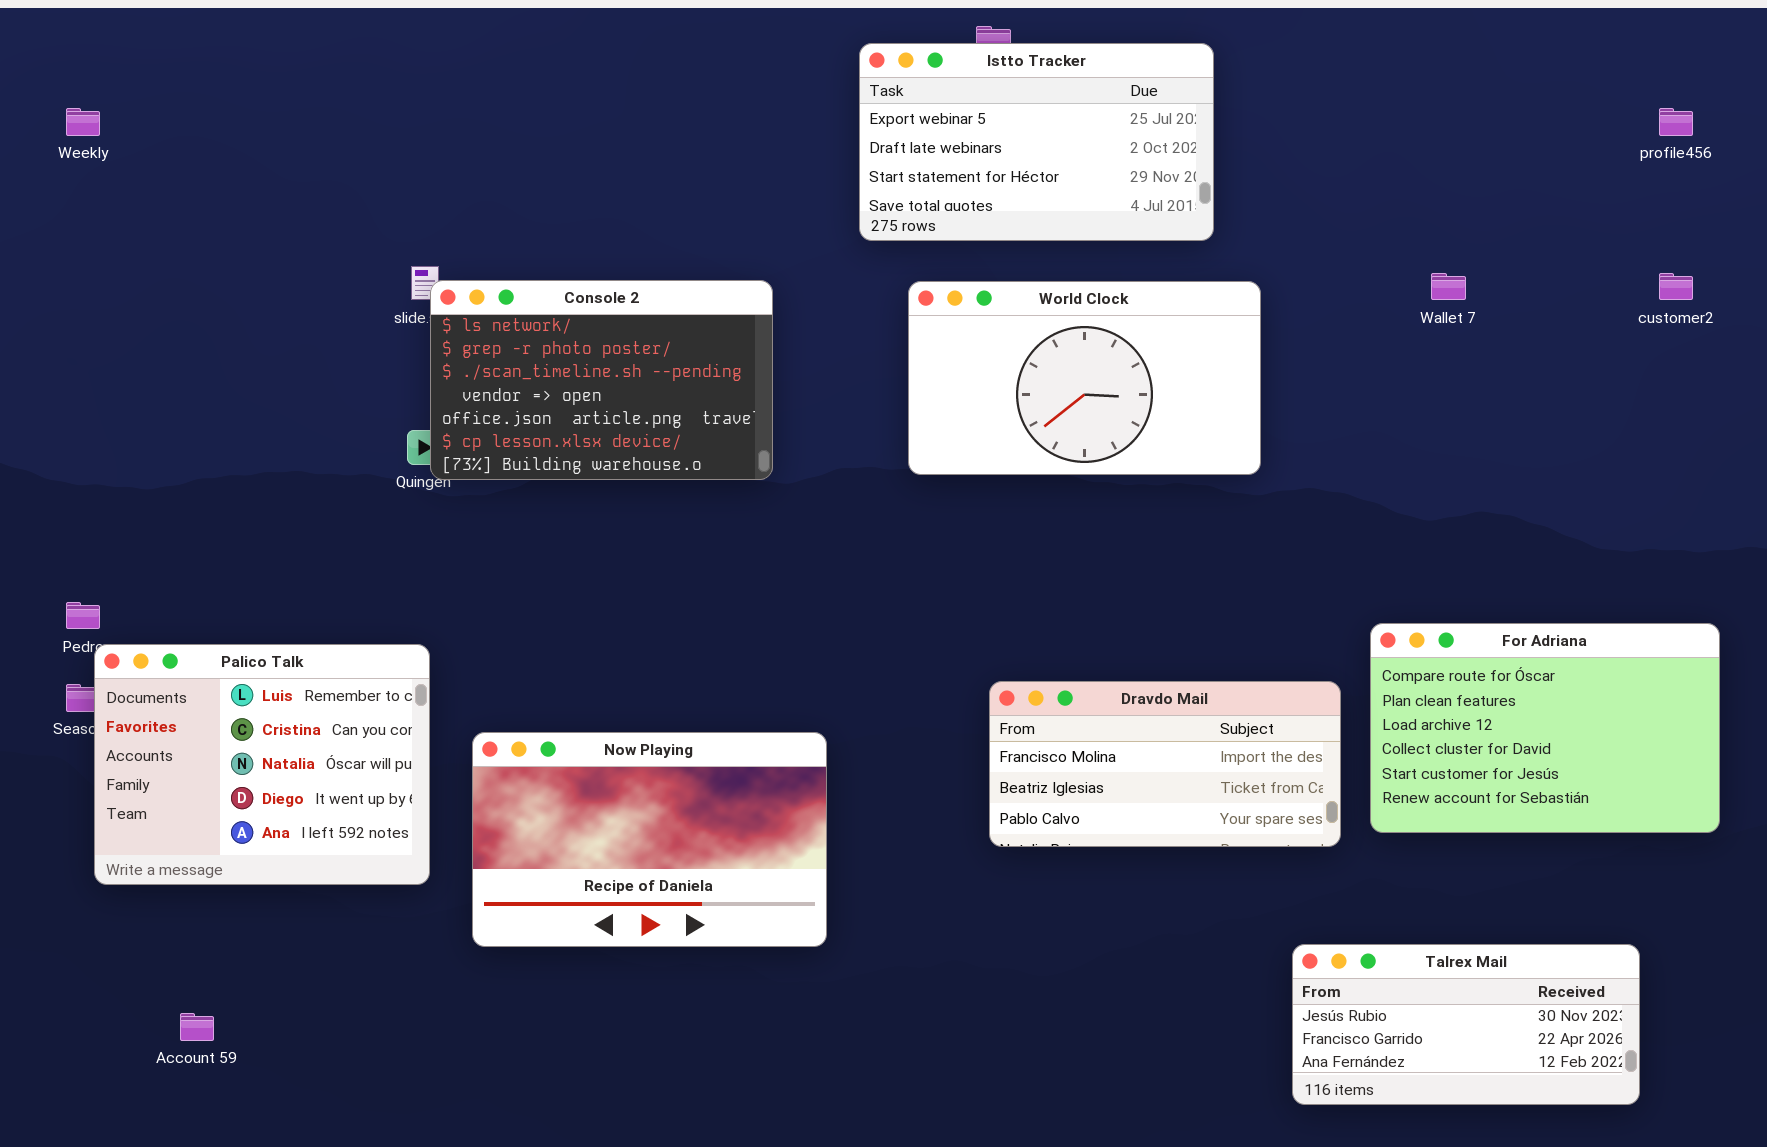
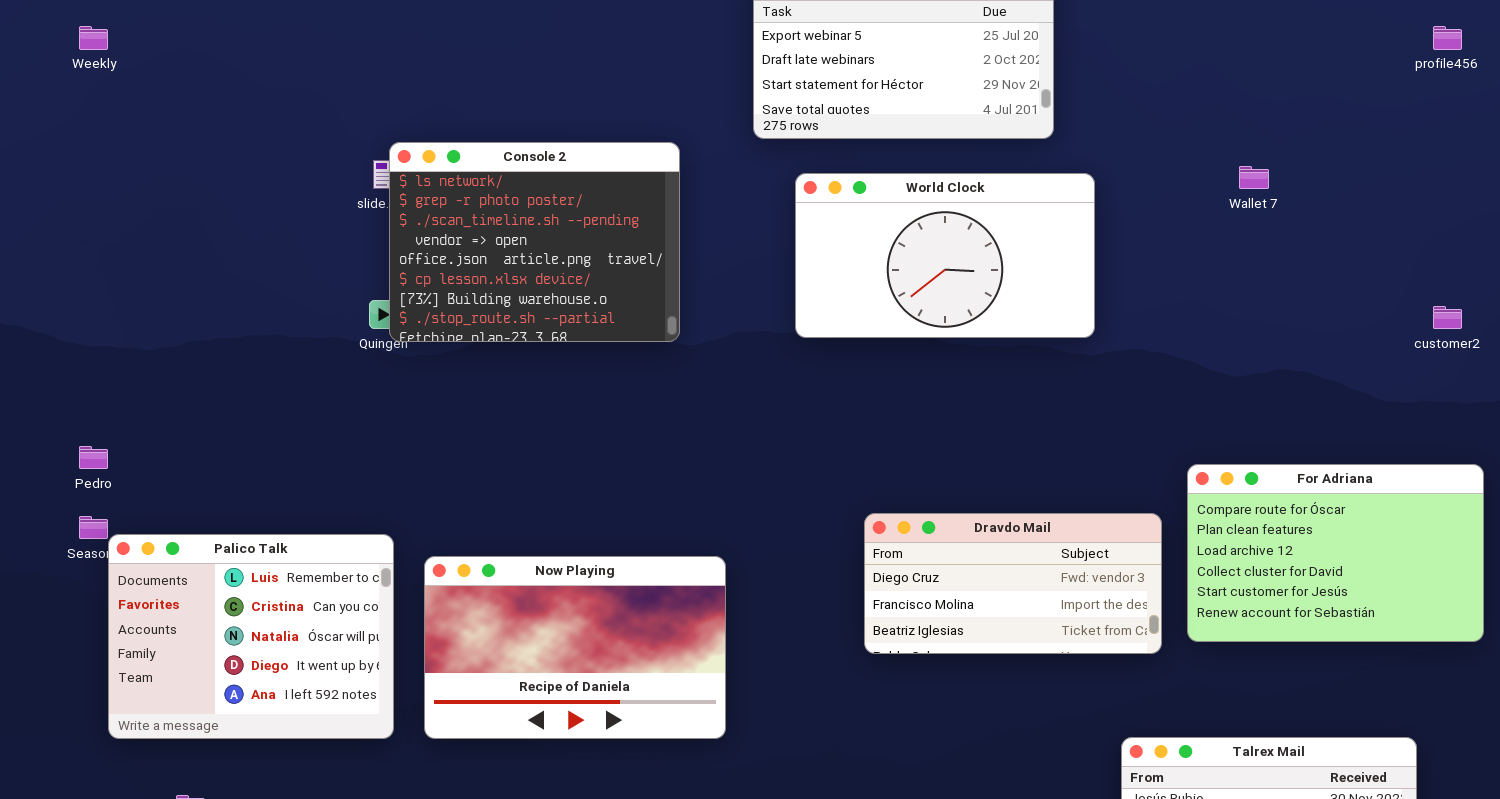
customer2: [1659,273,1693,300] -> [1433,306,1462,329], moved
Console 2: [430,280,773,480] -> [389,142,680,342], resized
Palico Talk: [94,644,430,885] -> [108,534,394,739], moved
Dravdo Mail: [989,681,1341,847] -> [864,513,1162,654], scrolled up 1 row

